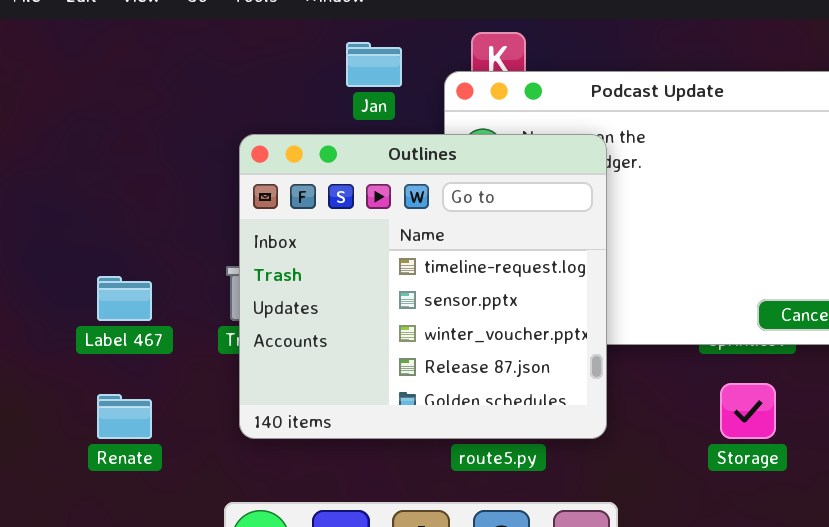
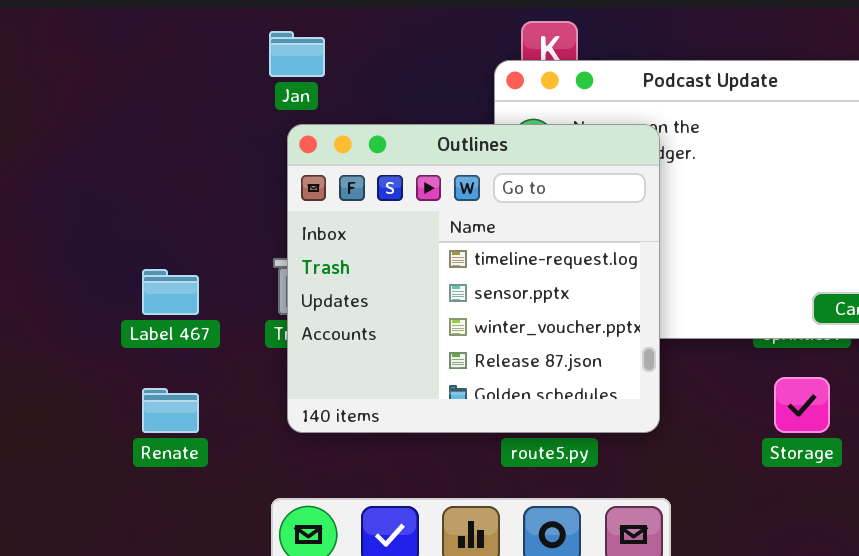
Jan: [346,42,402,87] -> [269,31,325,77], moved

